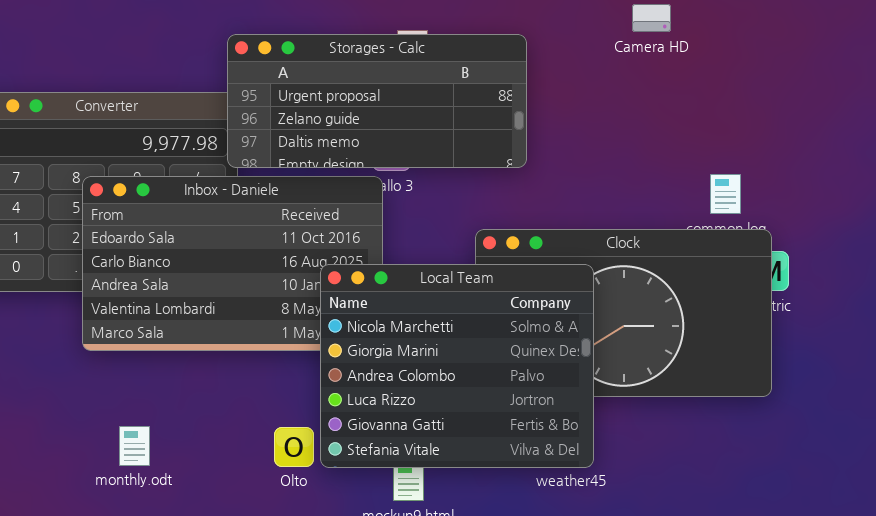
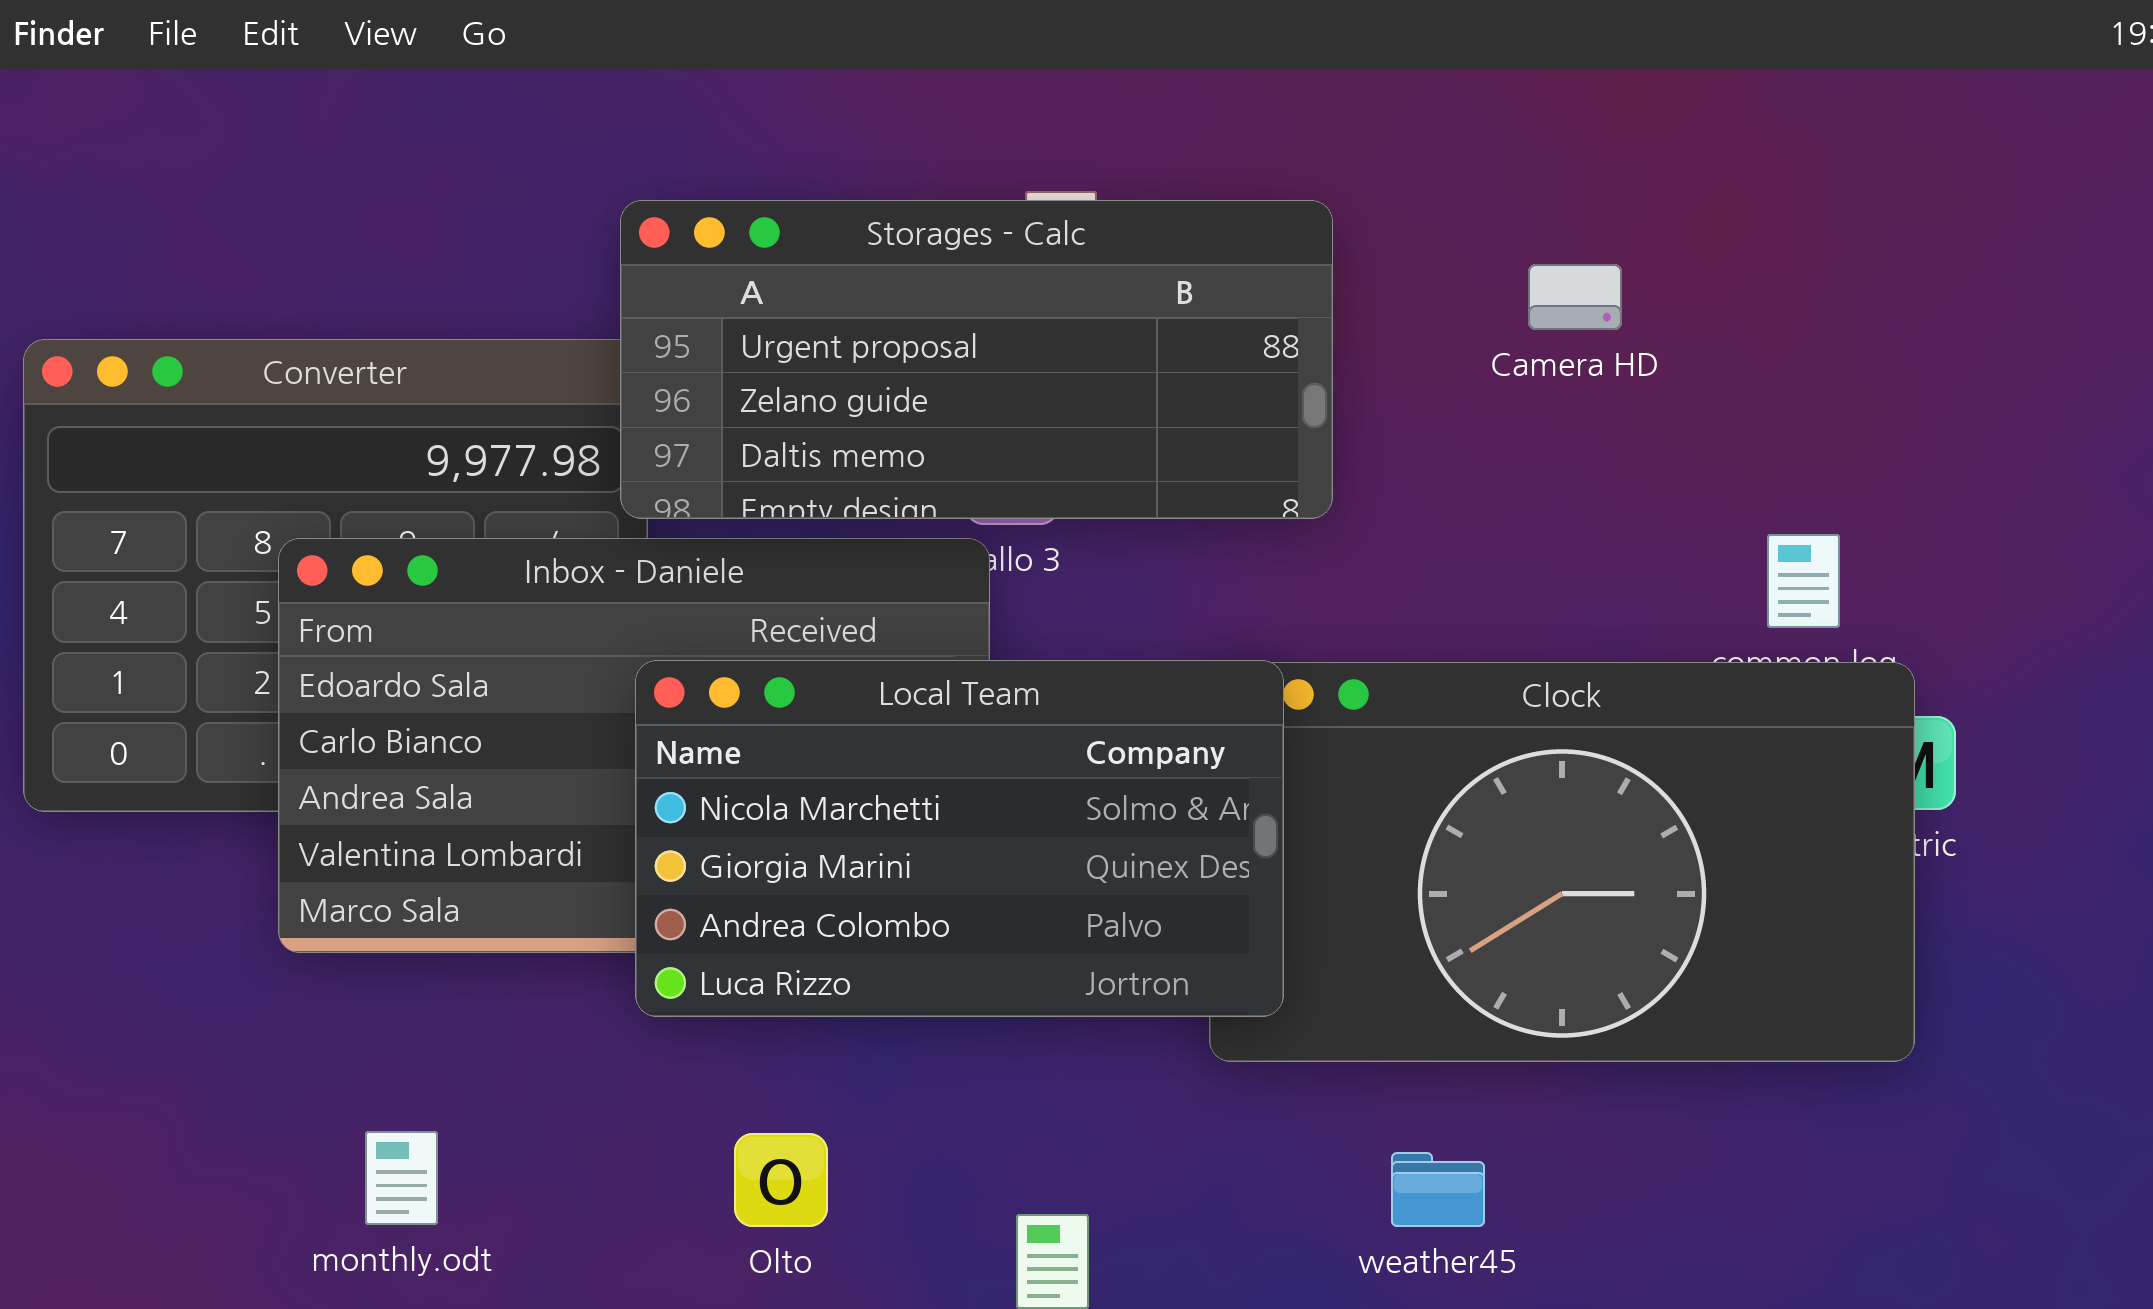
Camera HD: [632,4,671,32] -> [1528,264,1622,330], moved
Local Team: [320,264,594,468] -> [635,660,1284,1017], moved, resized

